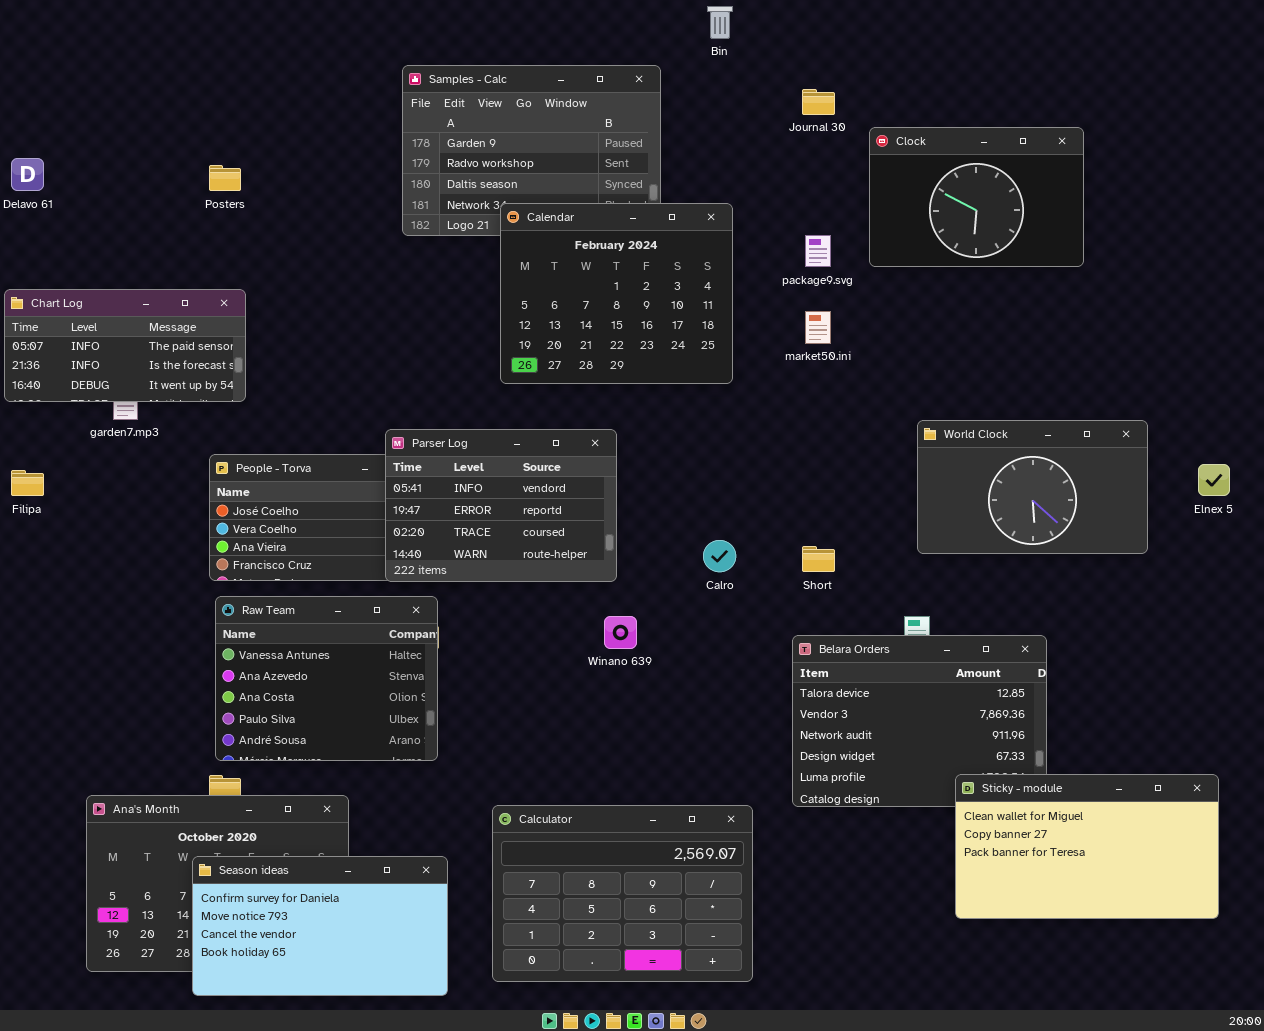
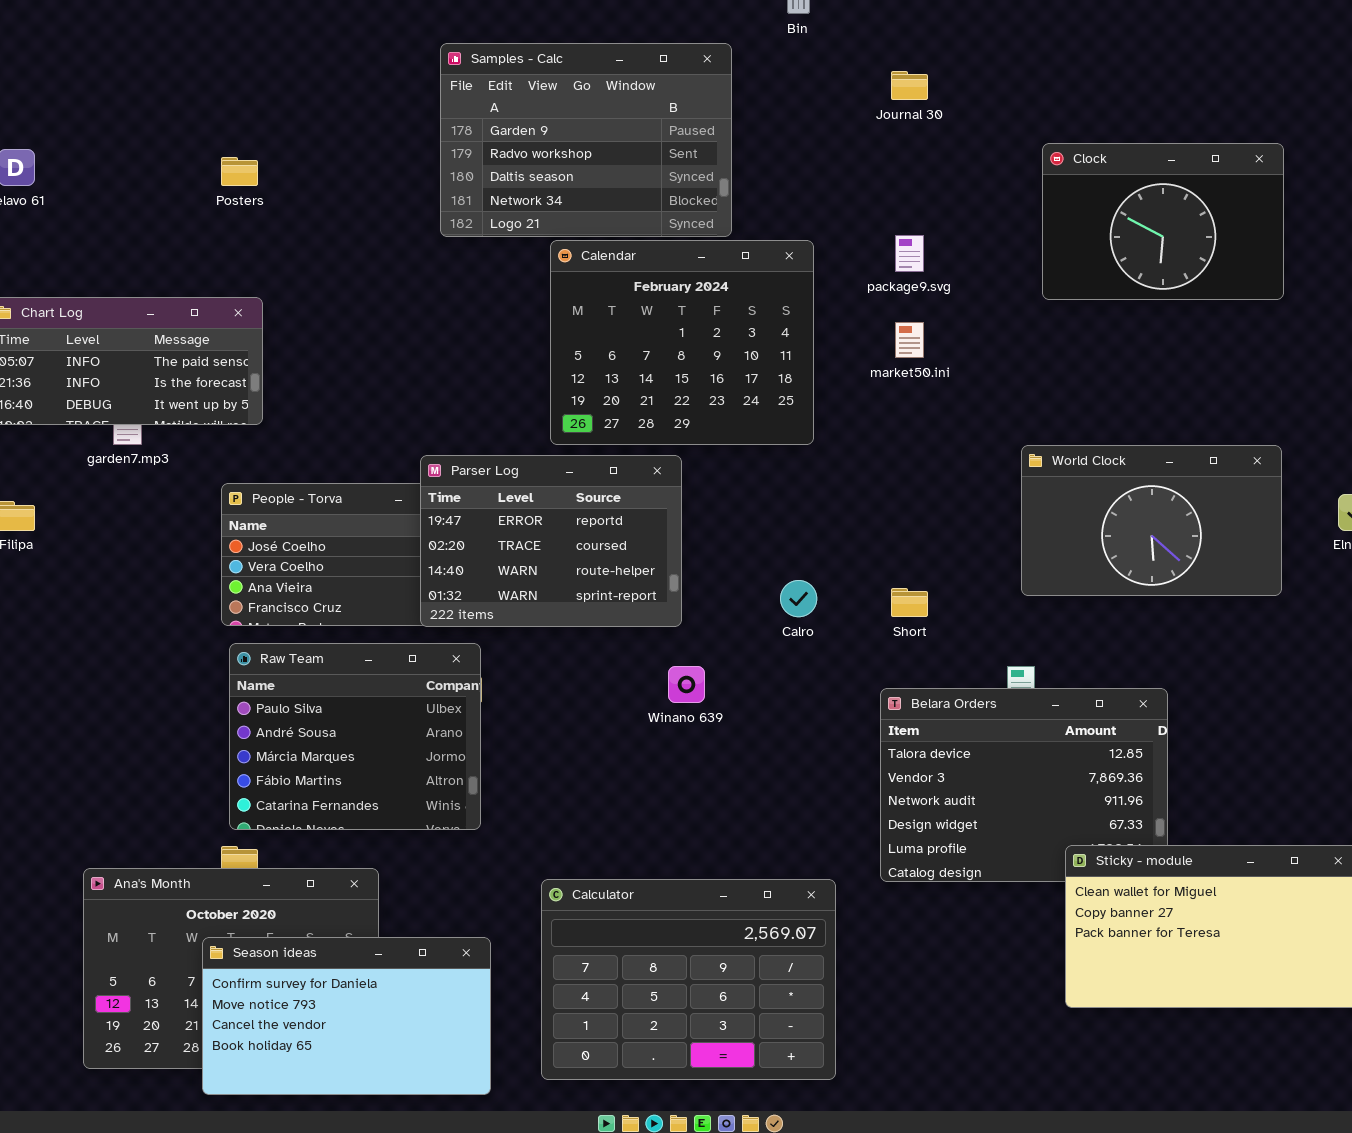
Clock: [869,127,1084,267] -> [1042,143,1284,300], moved
Calendar: [500,203,733,384] -> [550,240,814,445], moved
Parser Log: [385,429,617,582] -> [420,455,682,627], scrolled down 1 row
Raw Team: [215,596,438,761] -> [229,643,481,830], scrolled down 3 rows

